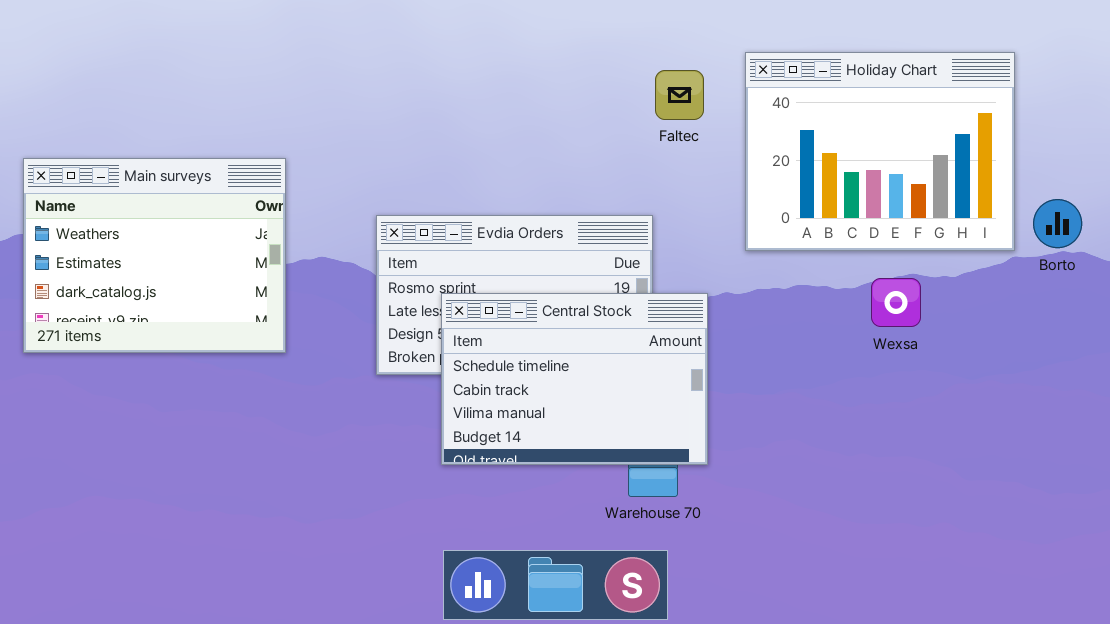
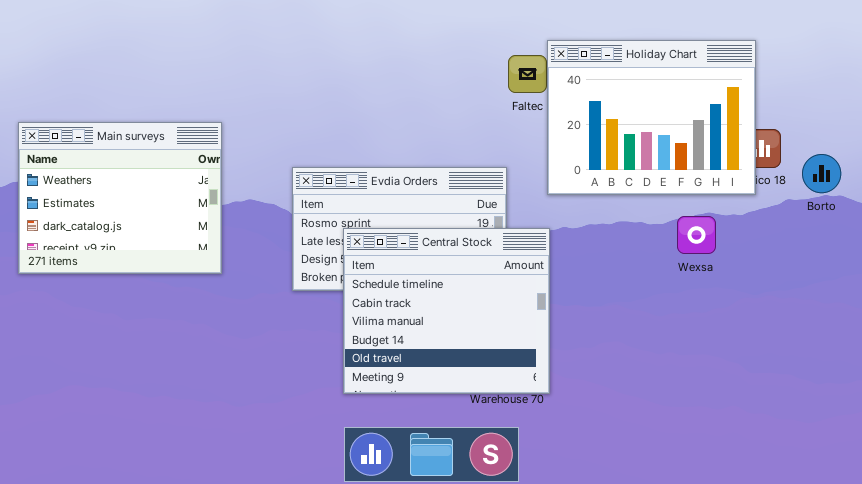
Holiday Chart: [745,52,1015,251] -> [547,40,756,195], moved
Central Stock: [441,293,708,465] -> [343,228,550,394], resized

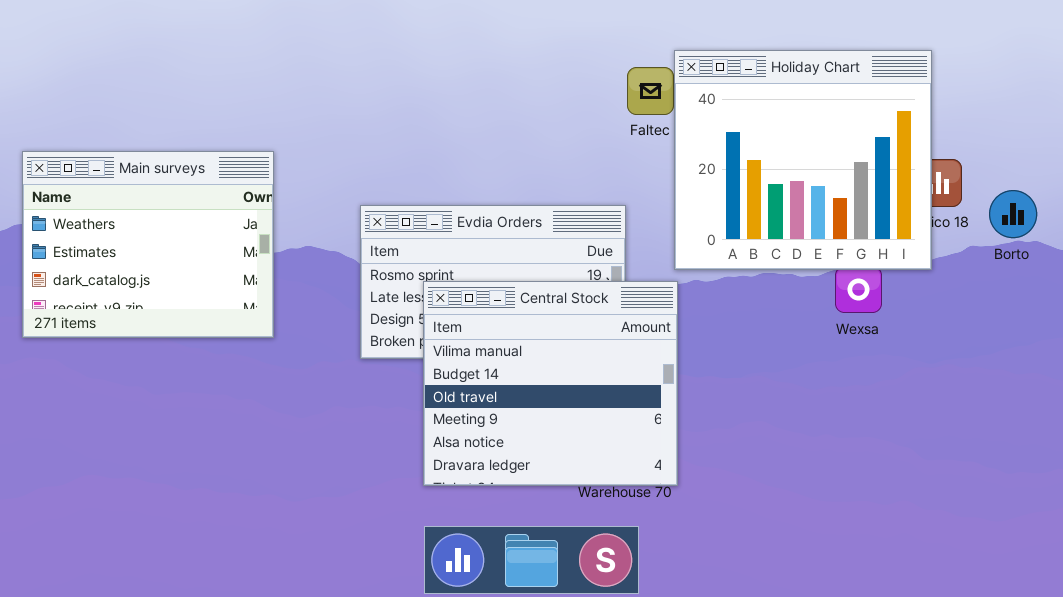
Holiday Chart: [547,40,756,195] -> [674,50,932,270], resized
Central Stock: [343,228,550,394] -> [423,281,678,486], scrolled down 2 rows

